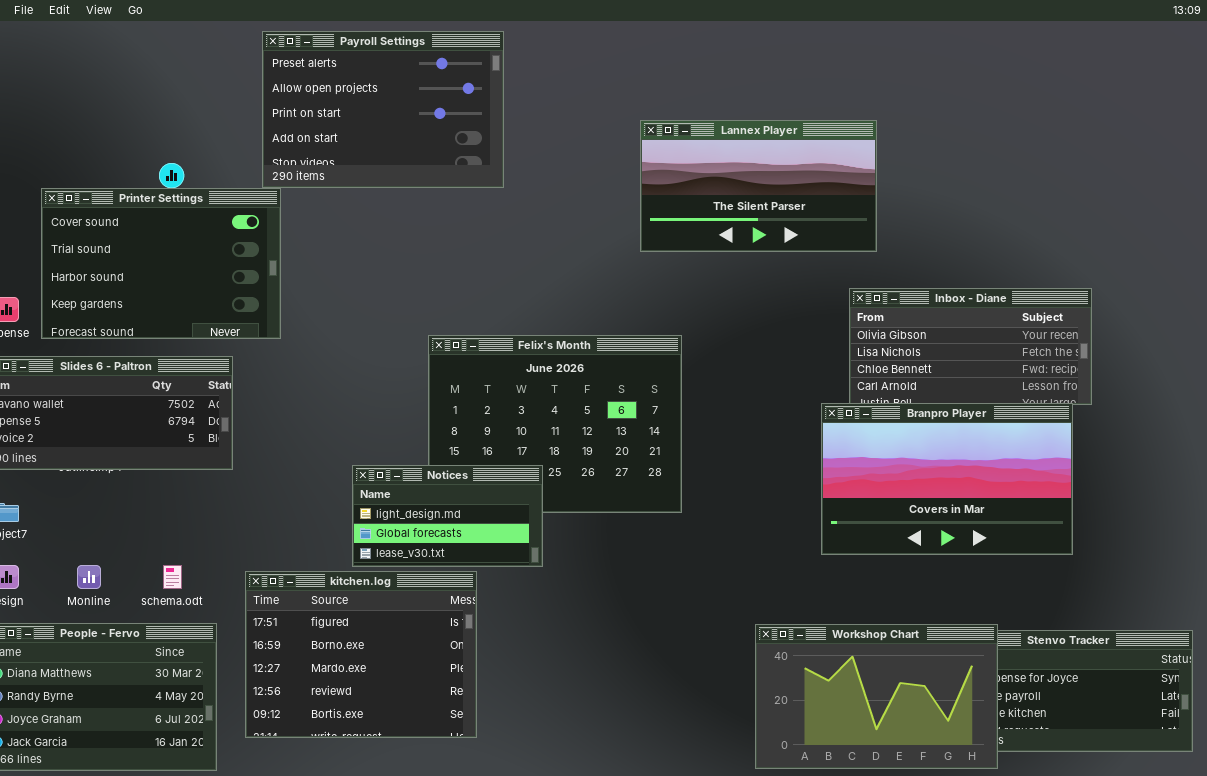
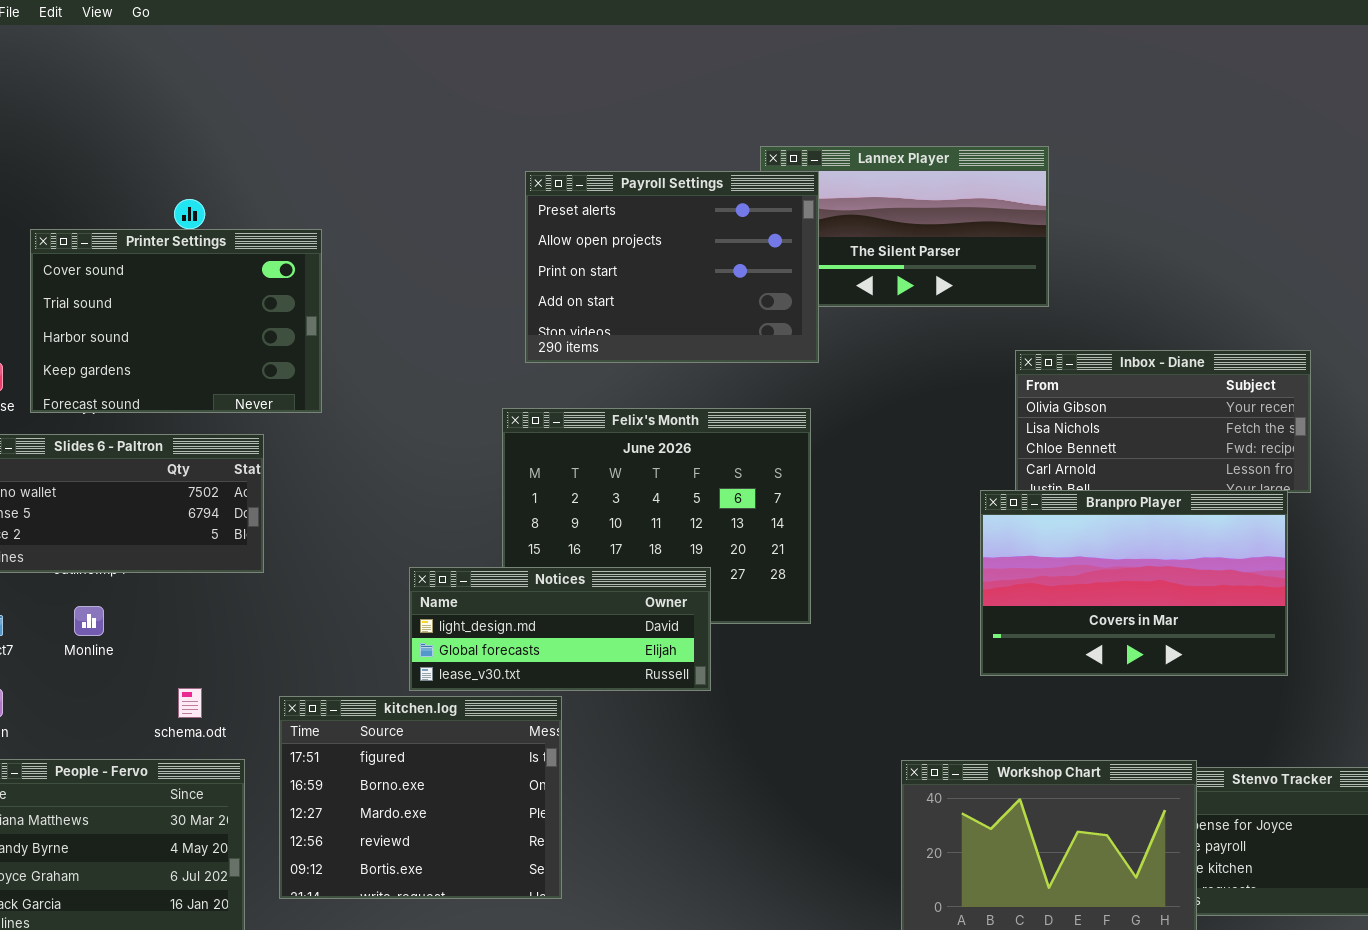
Payroll Settings: [262,31,504,188] -> [525,171,819,363], moved
Notices: [352,465,543,567] -> [409,567,711,691], resized
Monline: [77,565,101,589] -> [74,606,104,636], moved

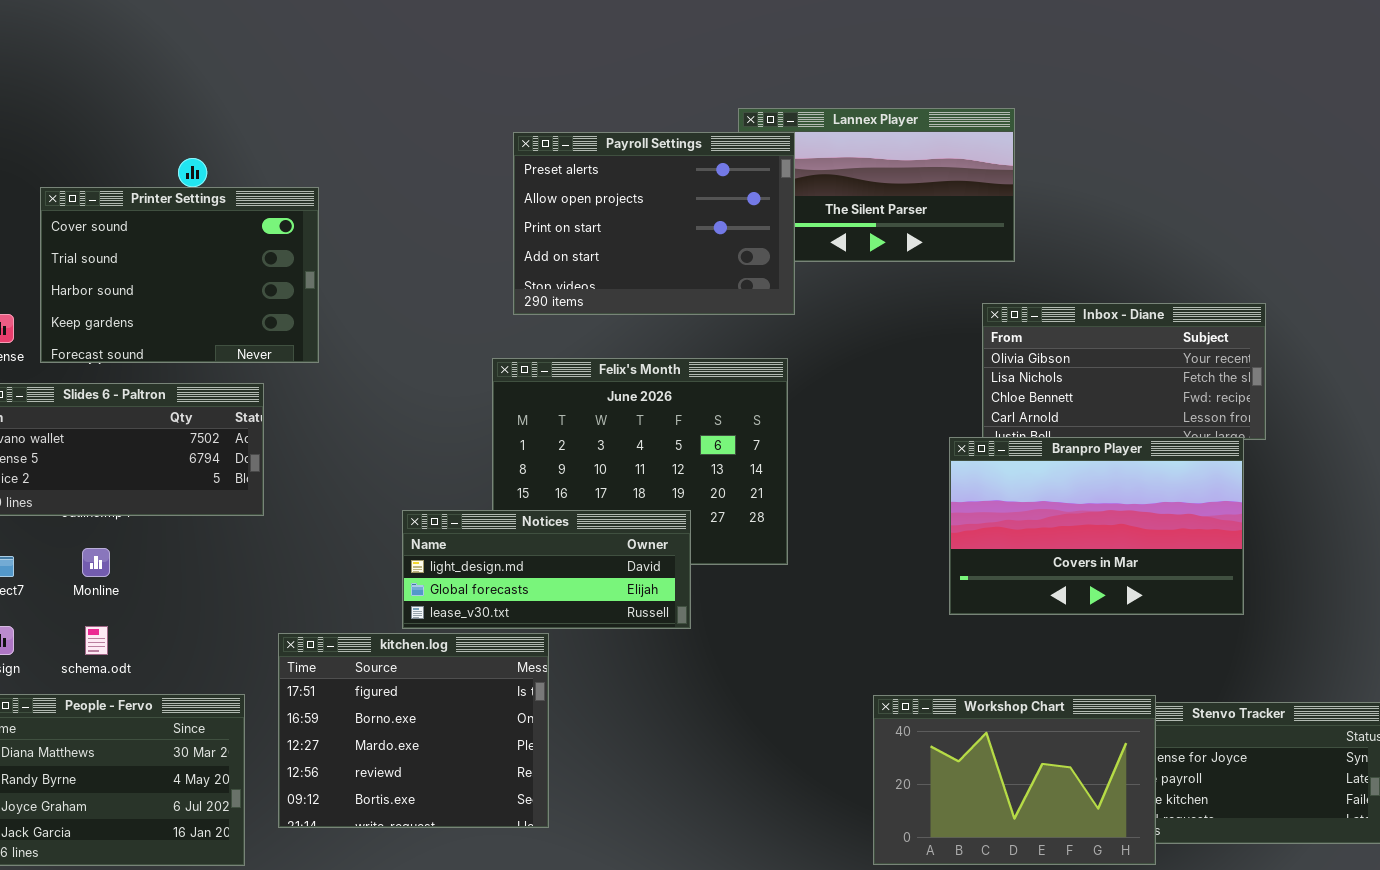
schema.odt: [178,688,202,718] -> [85,626,108,655], moved

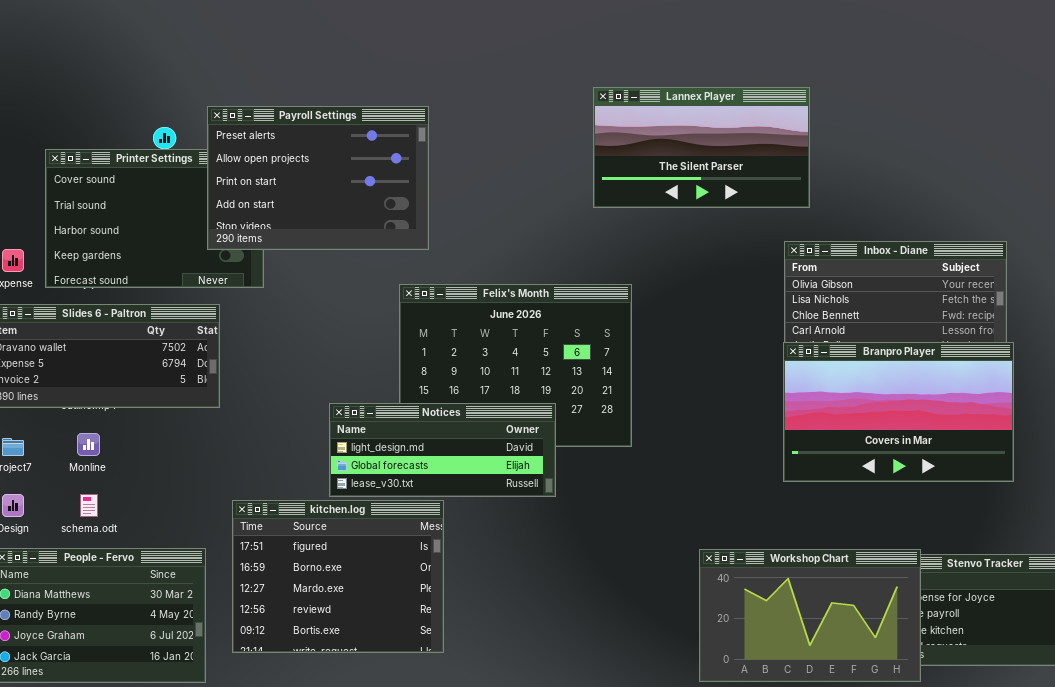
Payroll Settings: [513,132,795,315] -> [207,106,429,250], moved
Branpro Player: [949,437,1244,615] -> [783,342,1014,482], moved

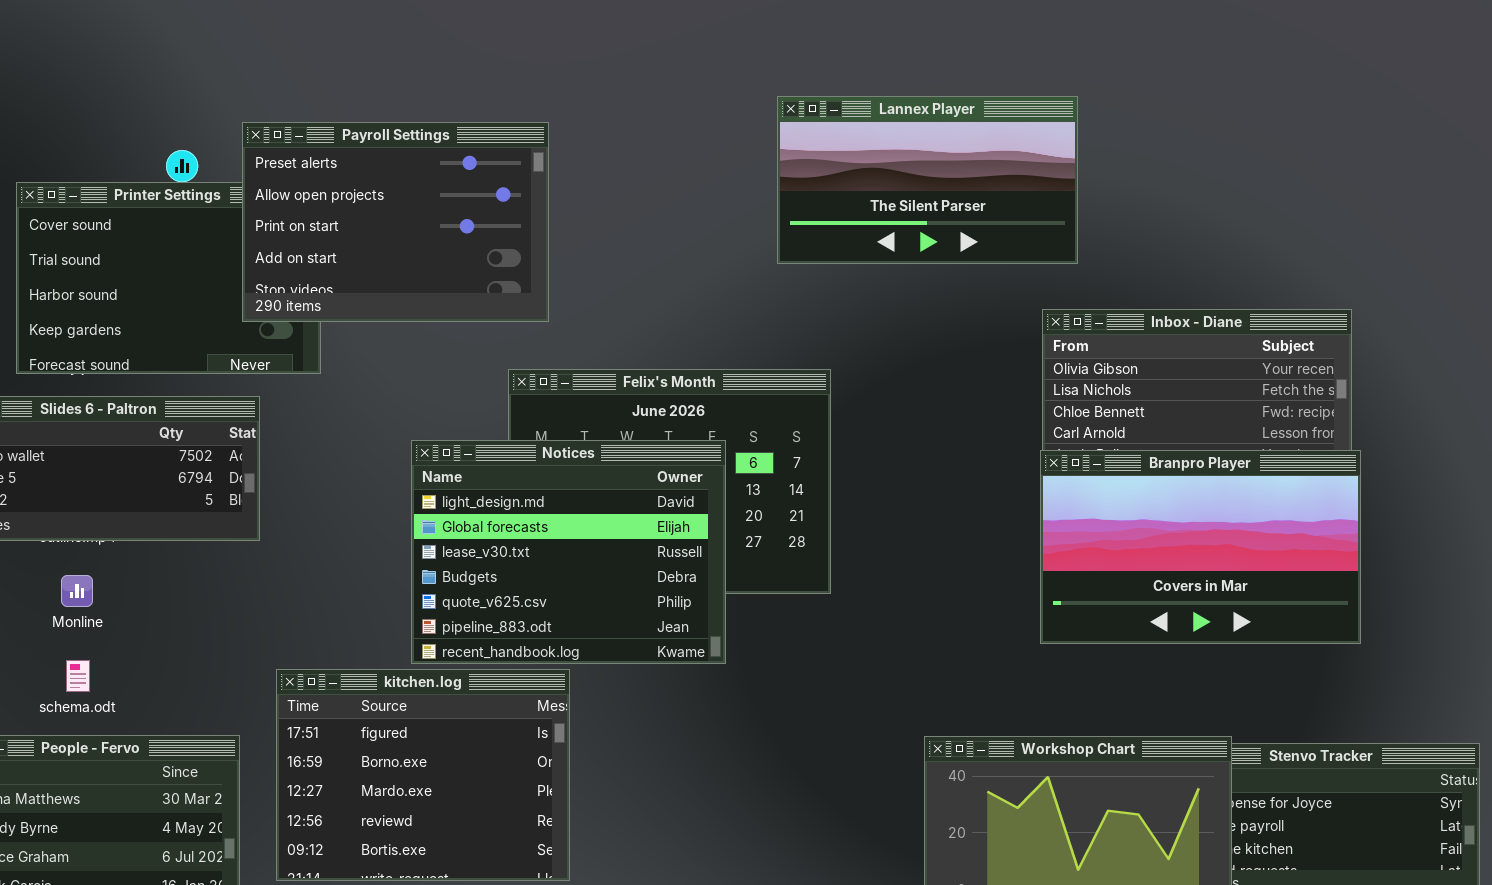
Notices: [329,403,556,497] -> [411,440,726,664], resized

